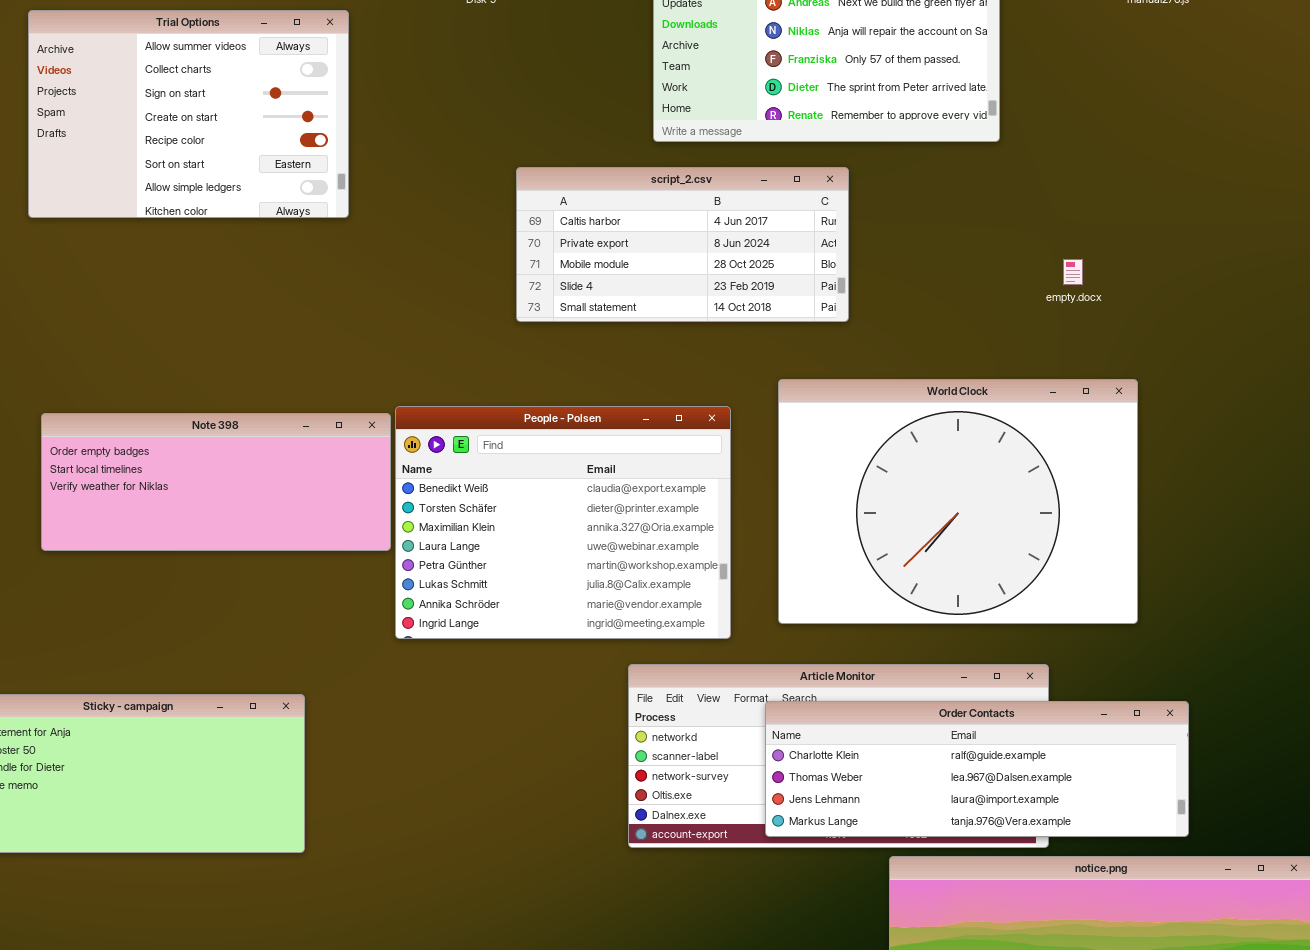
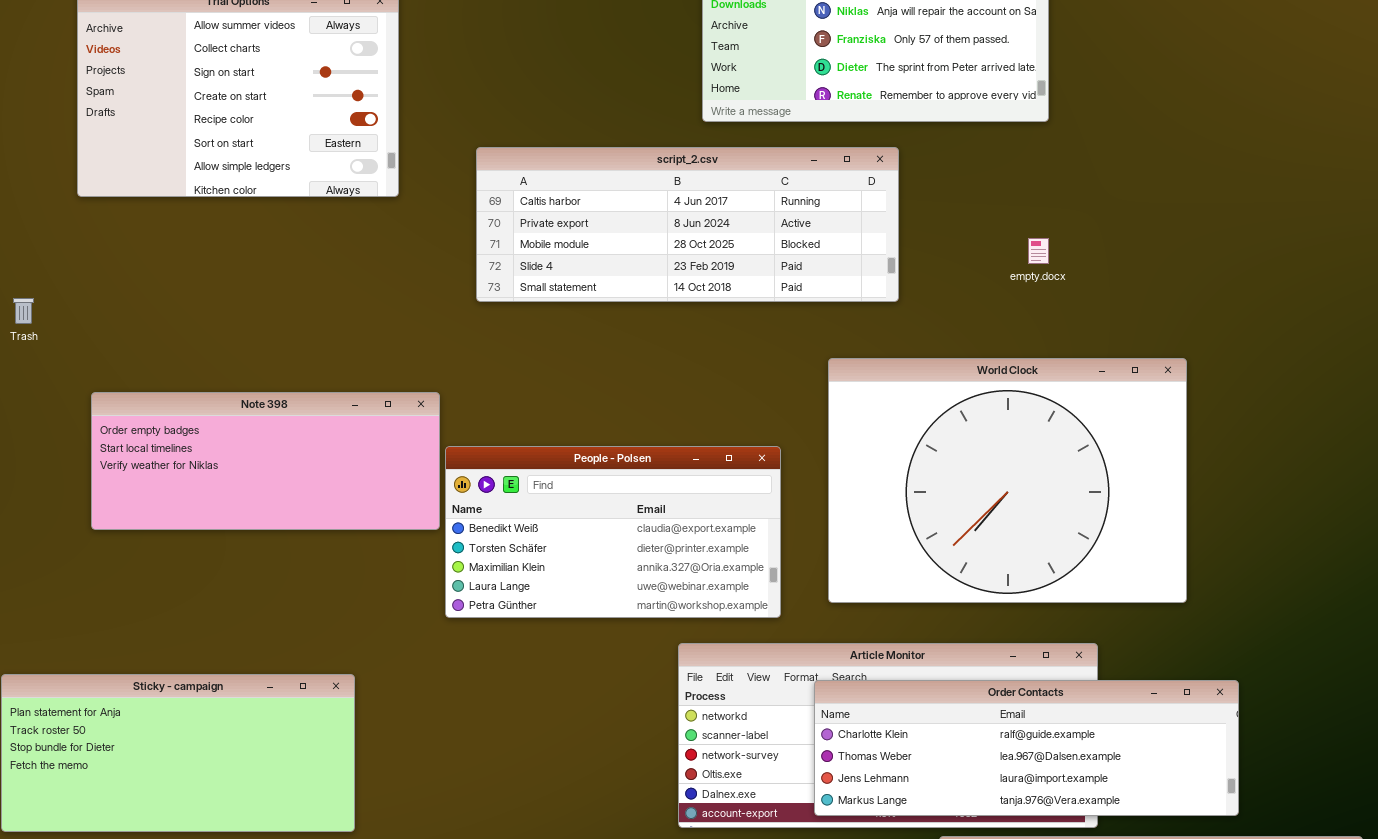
script_2.csv: [516,167,849,322] -> [476,147,899,302], resized
empty.docx: [1063,259,1083,285] -> [1028,238,1049,264], moved
People - Polsen: [395,406,731,639] -> [445,446,781,618], resized

